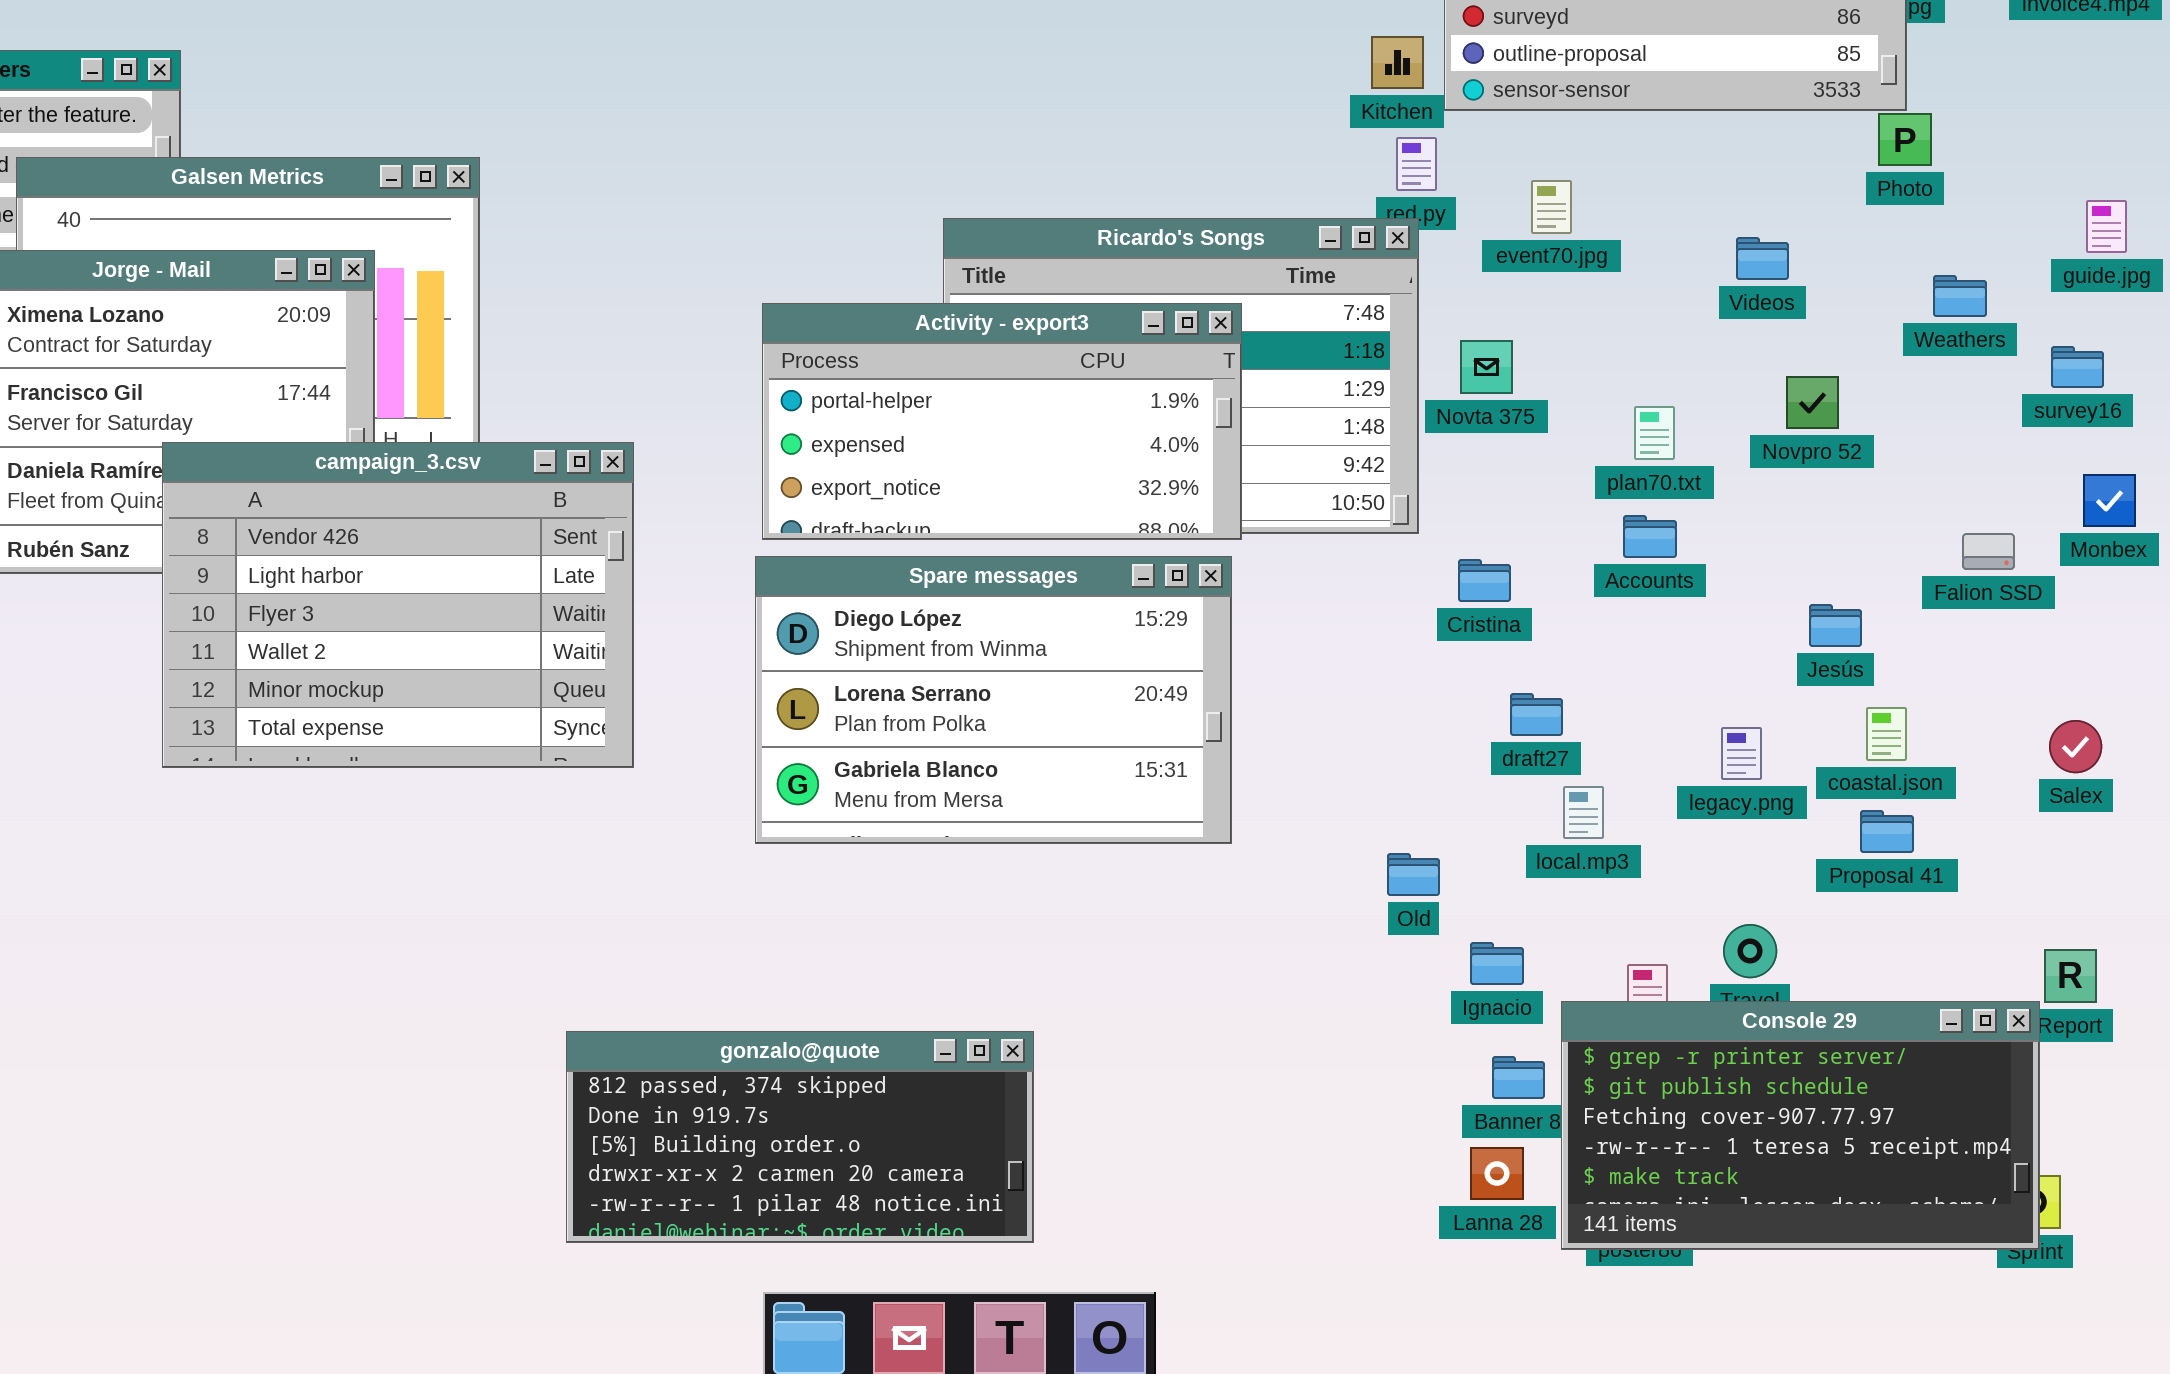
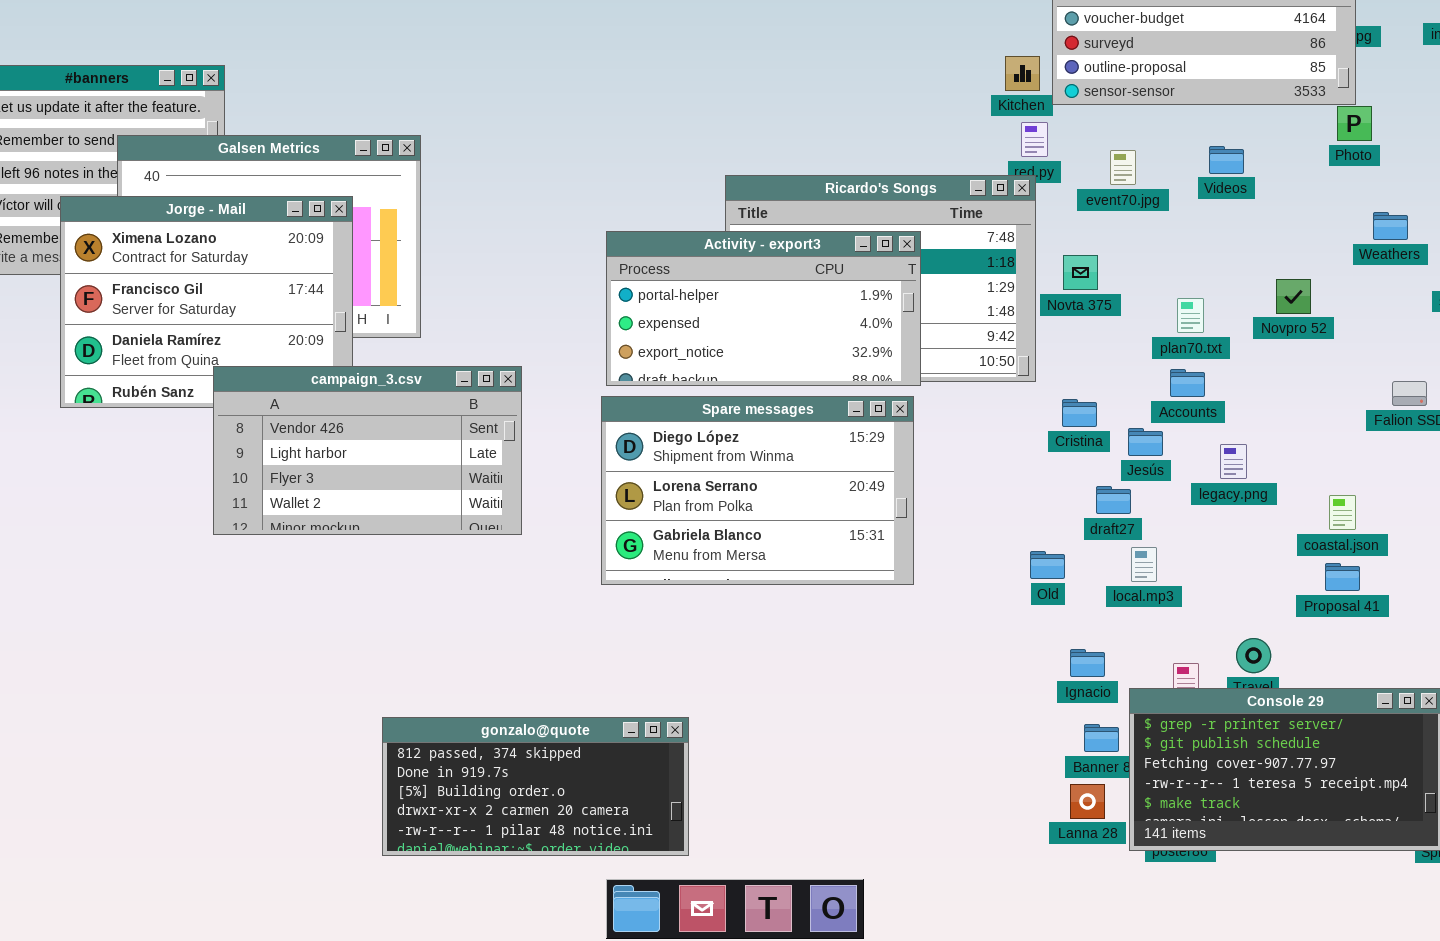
Videos: [1736,237,1789,280] -> [1209,146,1244,174], moved
campaign_3.csv: [162,442,634,768] -> [213,366,522,535], resized
Jesús: [1809,604,1862,647] -> [1128,428,1163,456], moved
legacy.png: [1721,727,1762,780] -> [1220,444,1247,479], moved
Old: [1387,853,1440,896] -> [1030,551,1065,579], moved
gonzalo@quote: [566,1031,1034,1243] -> [382,717,689,856], moved

